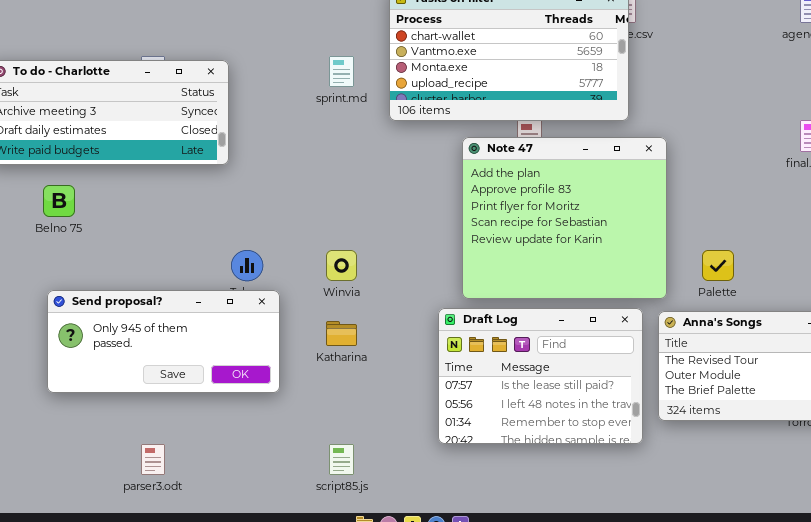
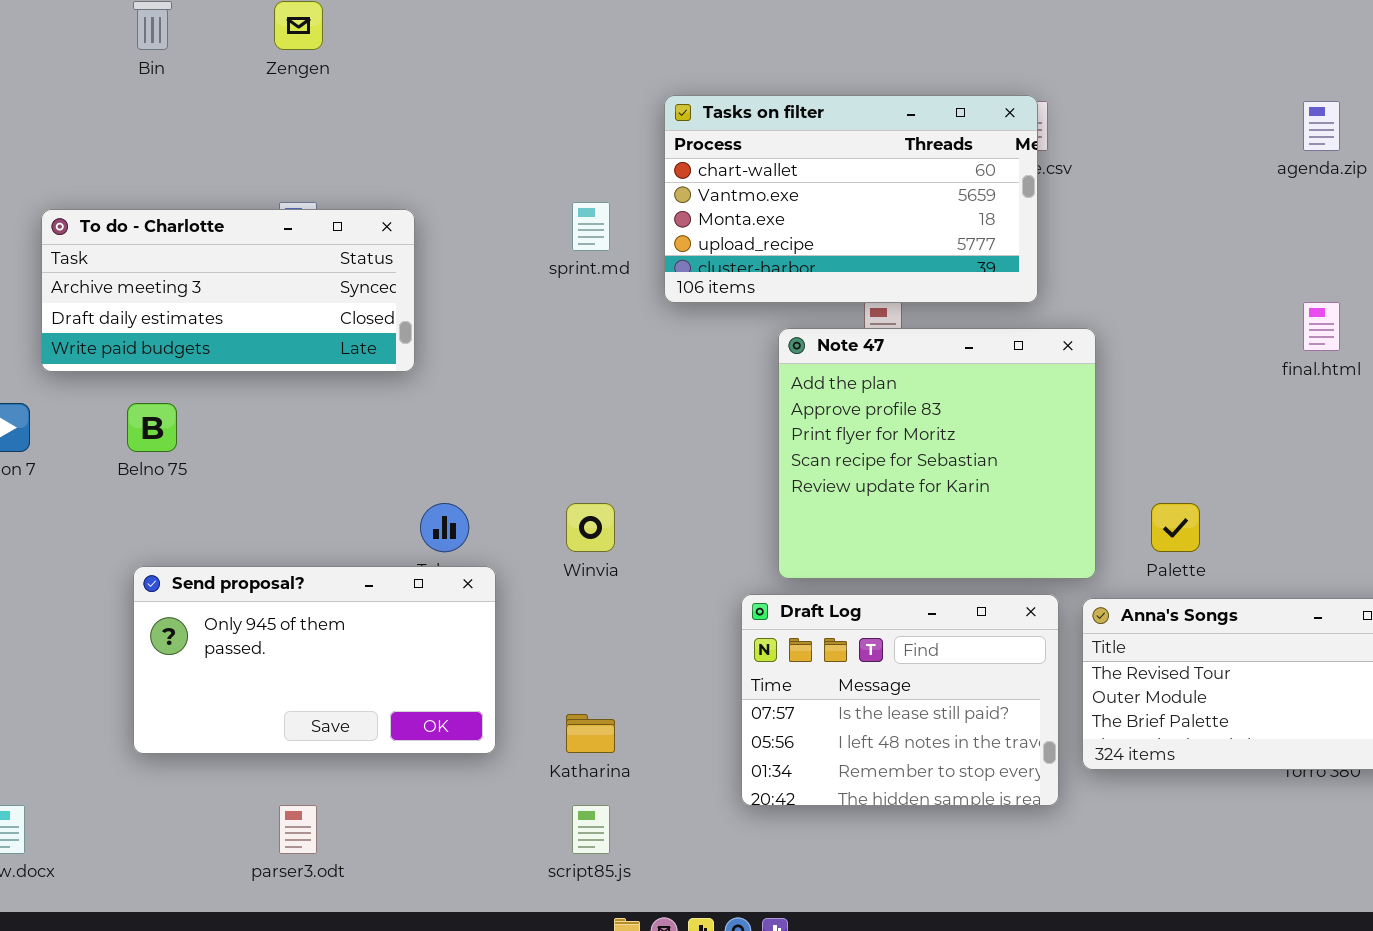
Send proposal?: [47,290,280,393] -> [133,566,496,754], resized
Katharina: [326,321,357,346] -> [566,714,615,753], moved

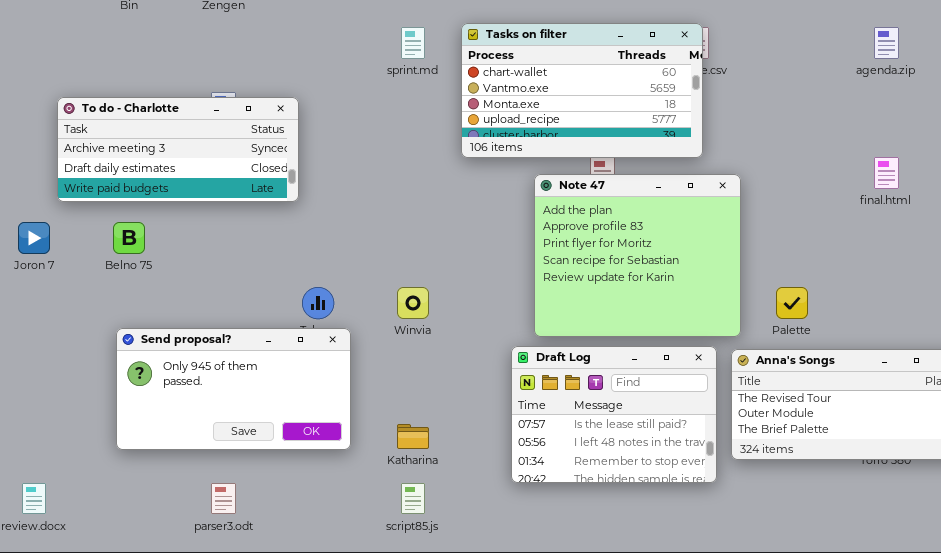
sprint.md: [572,202,610,251] -> [401,27,425,59], moved

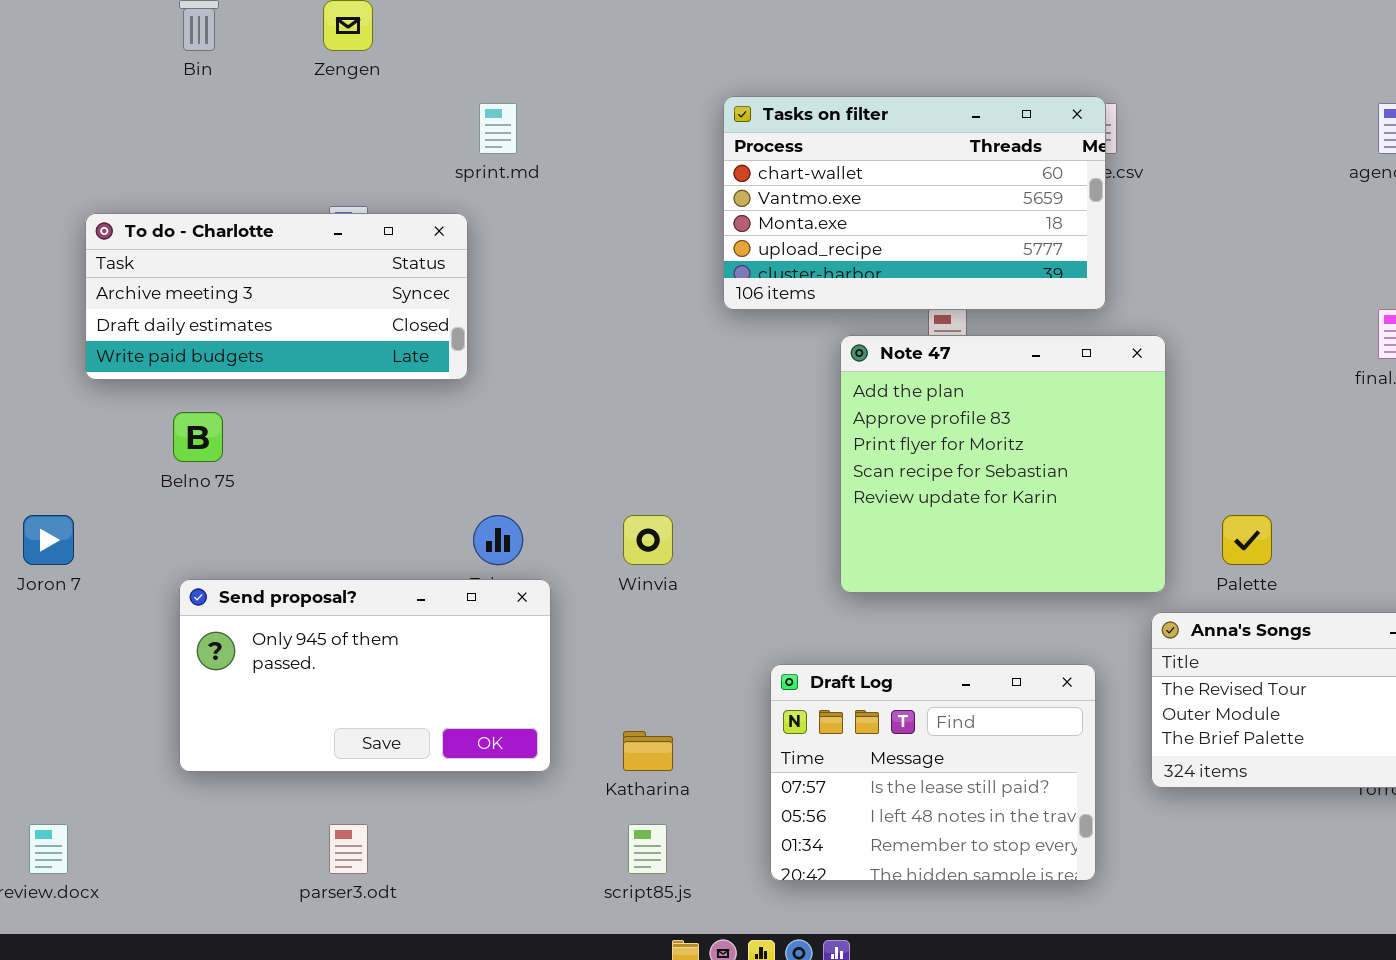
sprint.md: [401,27,425,59] -> [479,103,517,154], moved
Joron 7: [18,222,50,254] -> [23,515,74,565], moved
Draft Log: [511,346,717,483] -> [770,664,1096,881], moved

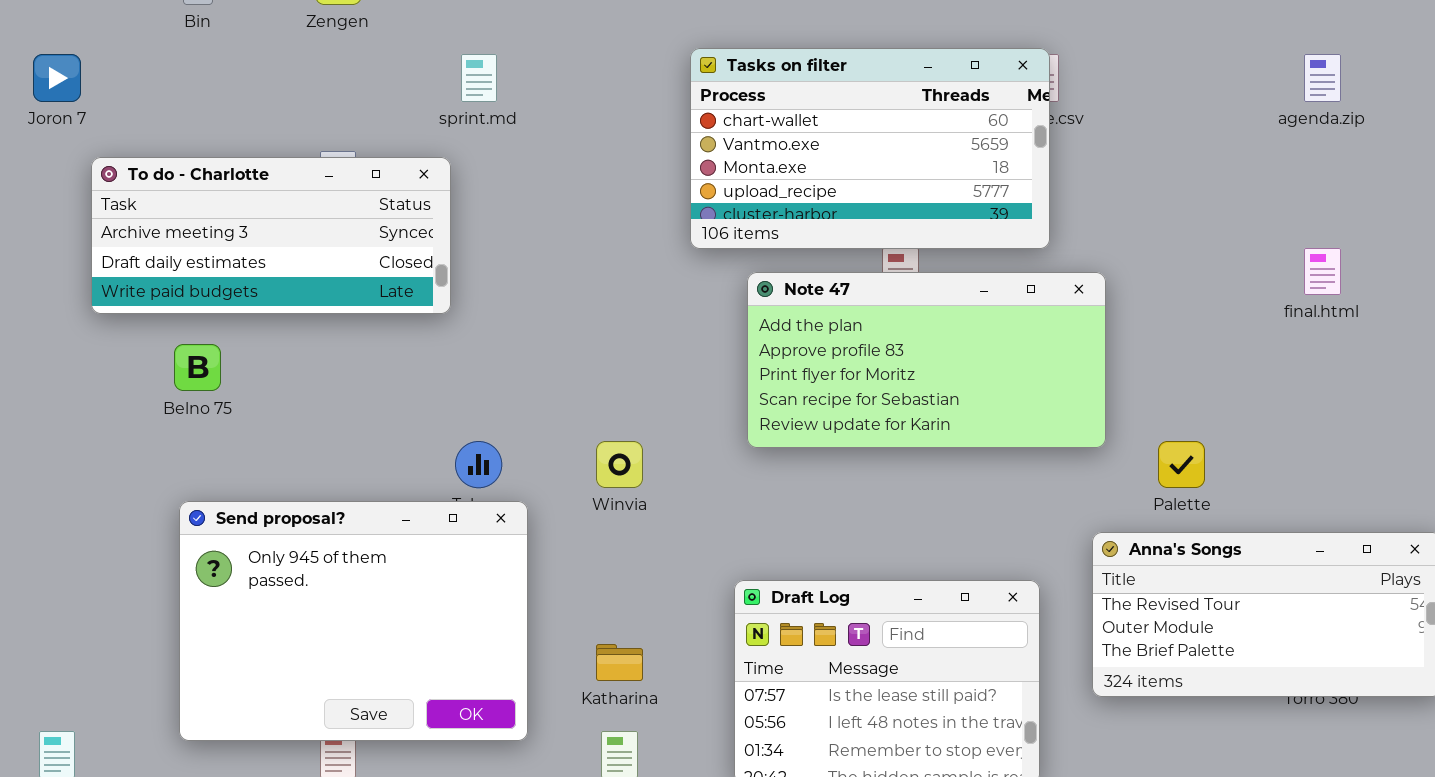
Note 47: [840,335,1166,593] -> [747,272,1106,448], resized
Joron 7: [23,515,74,565] -> [33,54,81,102], moved
Send proposal?: [179,579,551,772] -> [179,501,528,741], resized

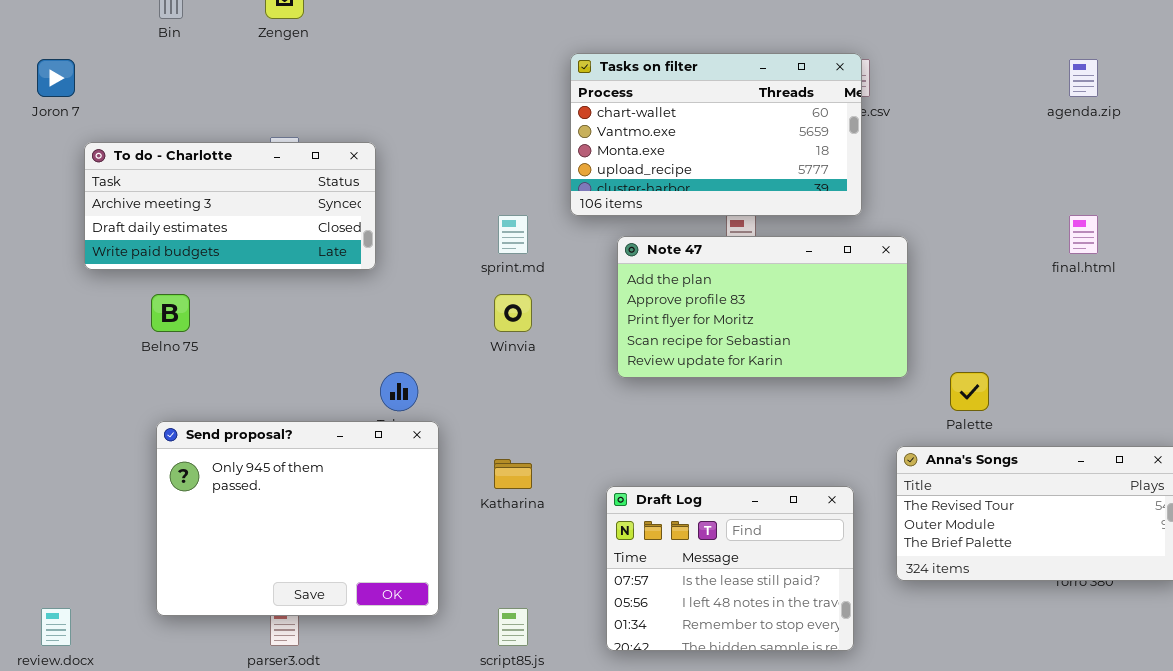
sprint.md: [461,54,497,102] -> [498,215,528,254], moved
Winvia: [596,441,643,488] -> [494,294,532,332], moved
Katharina: [596,644,643,681] -> [494,459,532,489], moved

